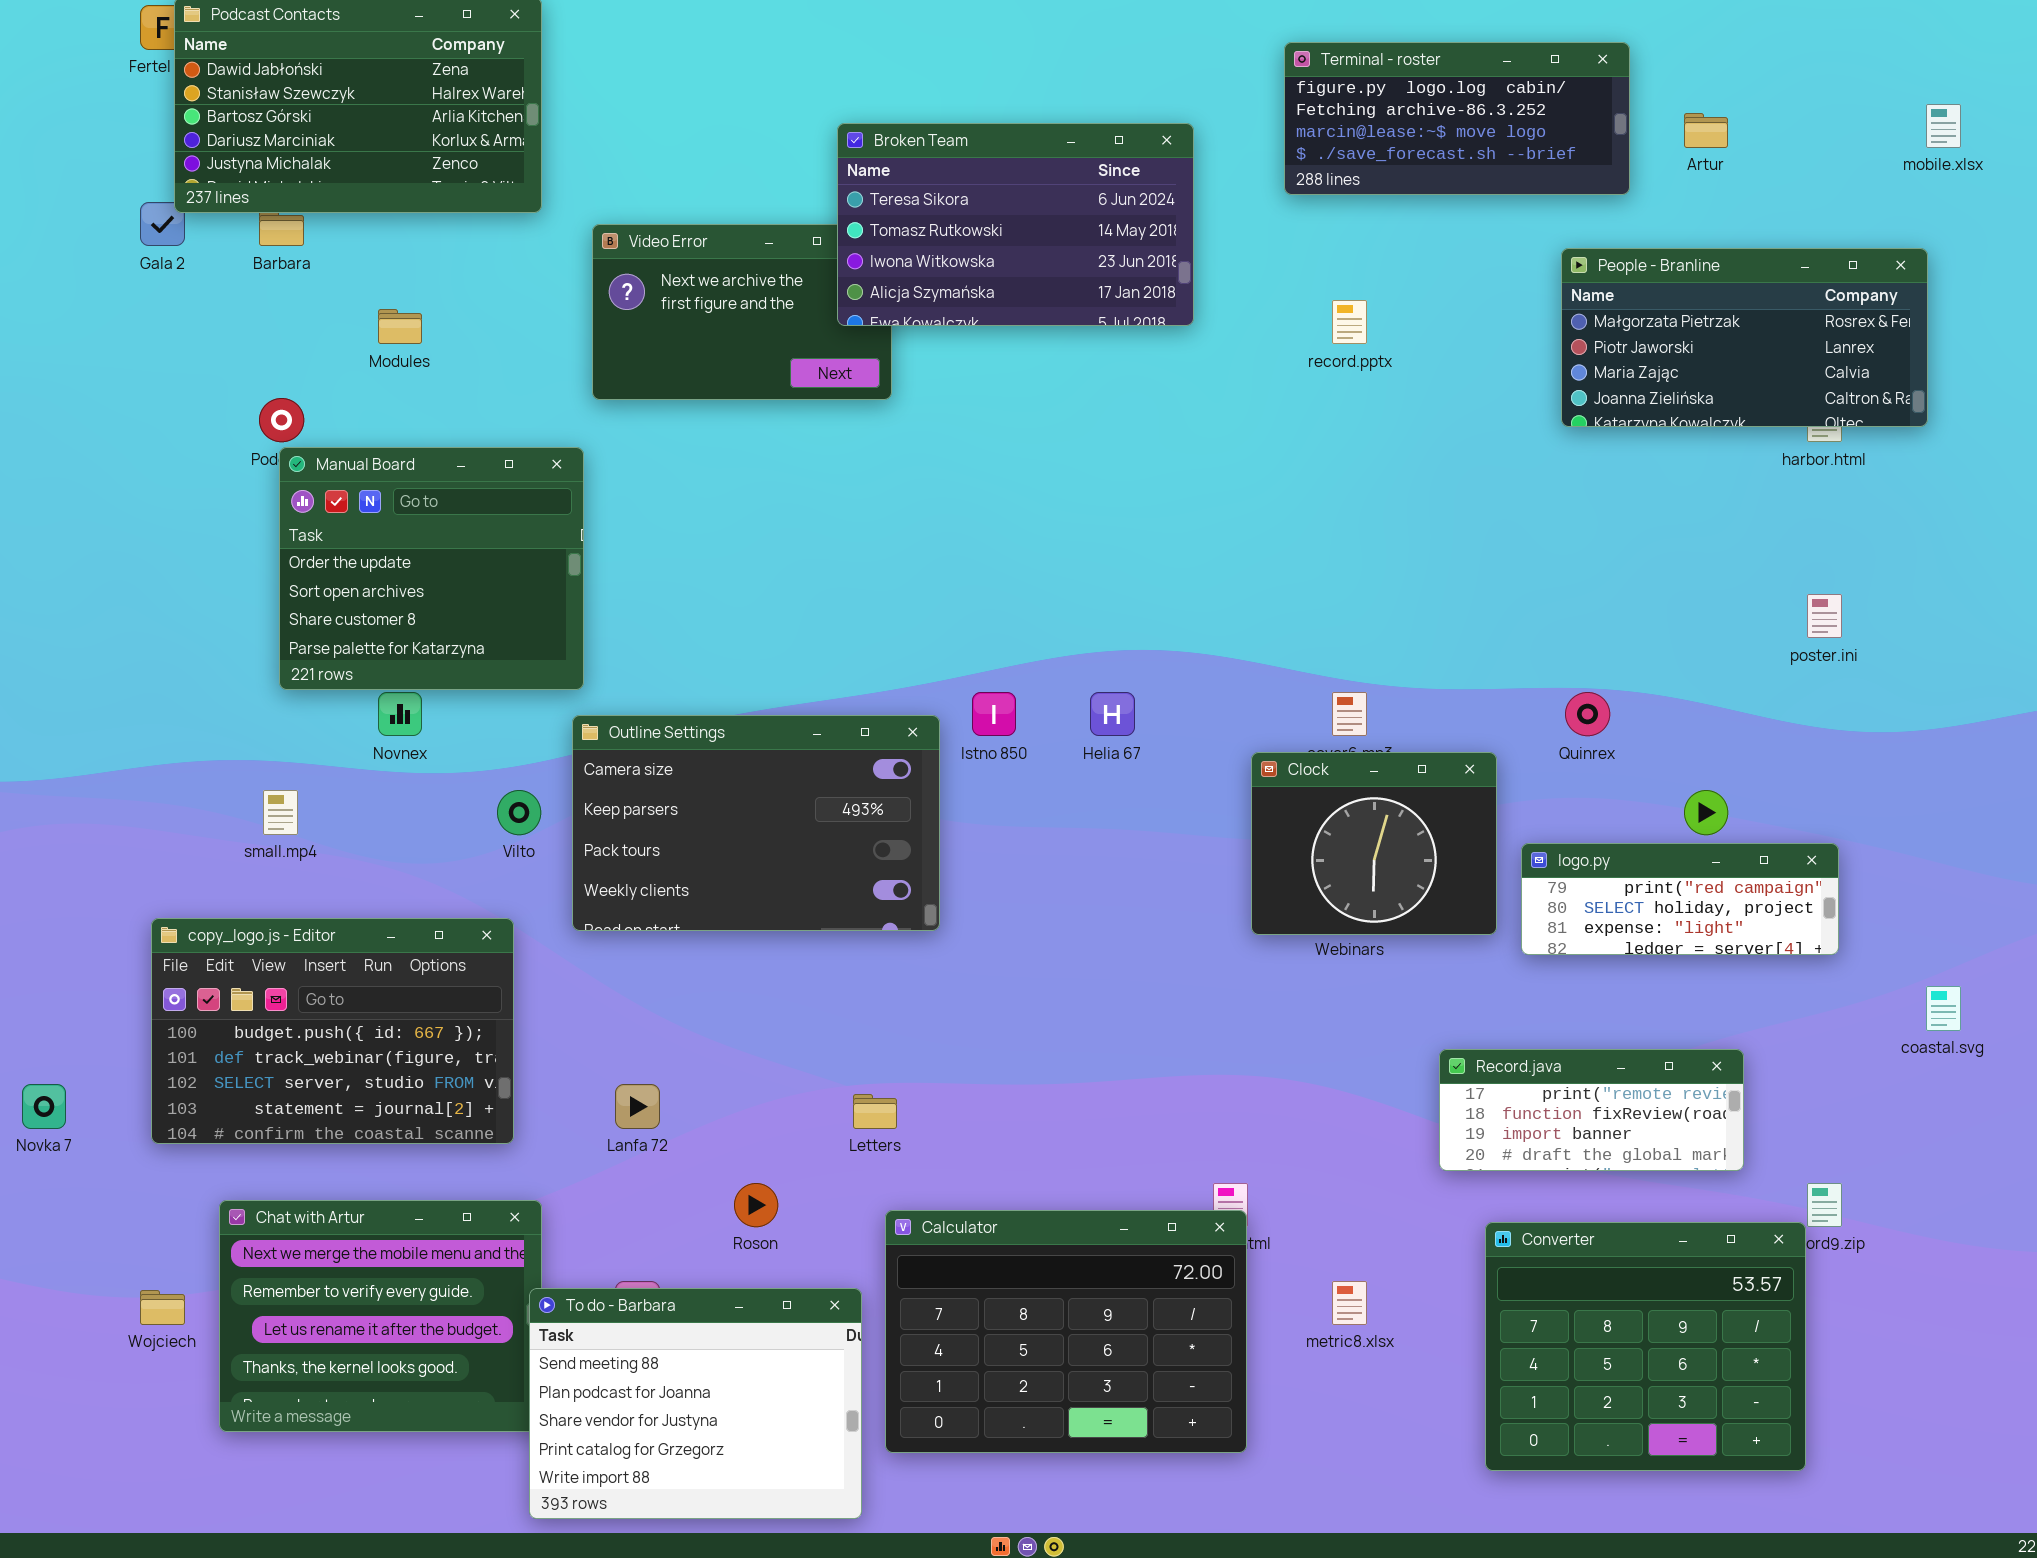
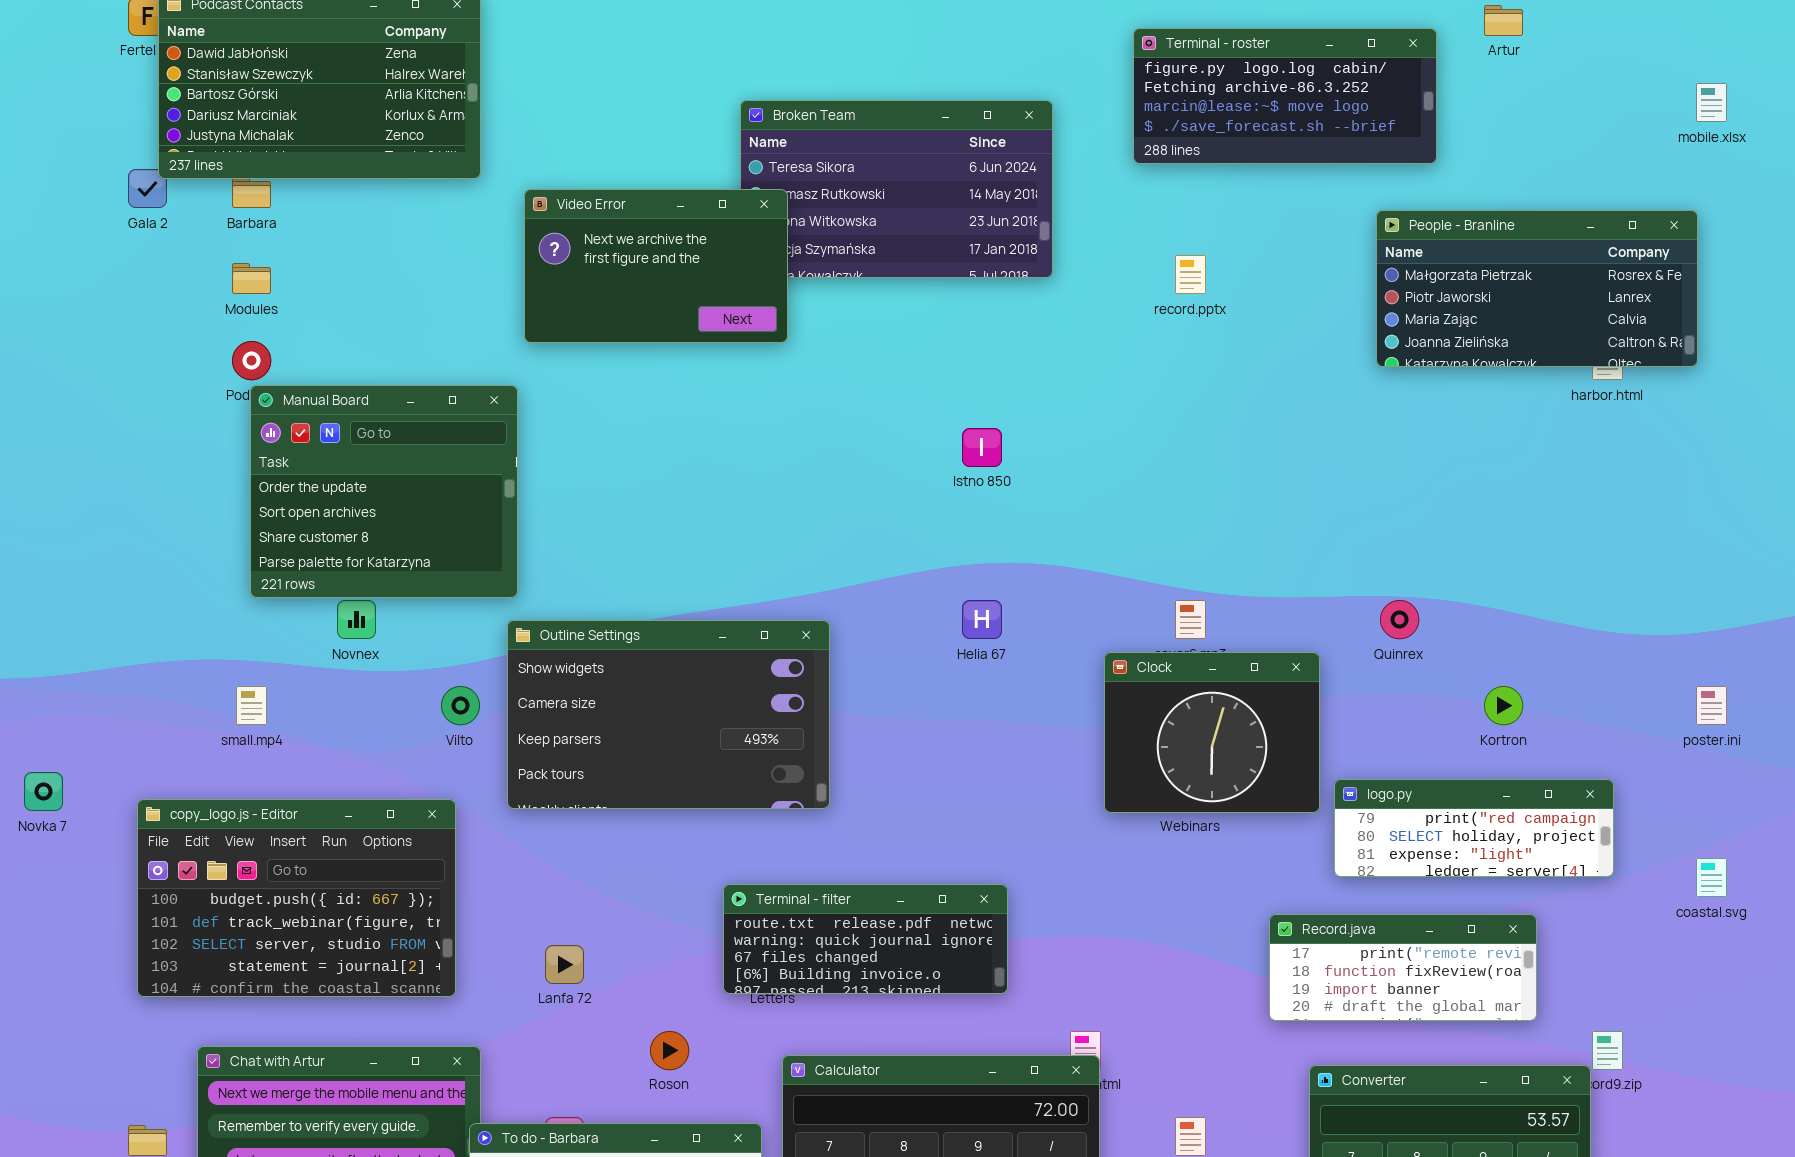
Artur: [1684,113,1728,148] -> [1484,5,1523,36], moved
Video Error: [592,224,892,400] -> [524,189,788,343], raised
Modules: [378,309,422,344] -> [232,263,271,294], moved
poster.ini: [1807,594,1842,638] -> [1696,686,1727,725], moved
Istno 850: [972,692,1016,736] -> [962,428,1002,467], moved
Outline Settings: [572,715,940,931] -> [507,620,830,809], scrolled up 1 row
logo.py: [1521,843,1839,955] -> [1334,779,1614,877], moved
Terminal - filter: none -> [723,884,1008,994], opened
Novka 7: [22,1084,66,1129] -> [24,772,63,811], moved

